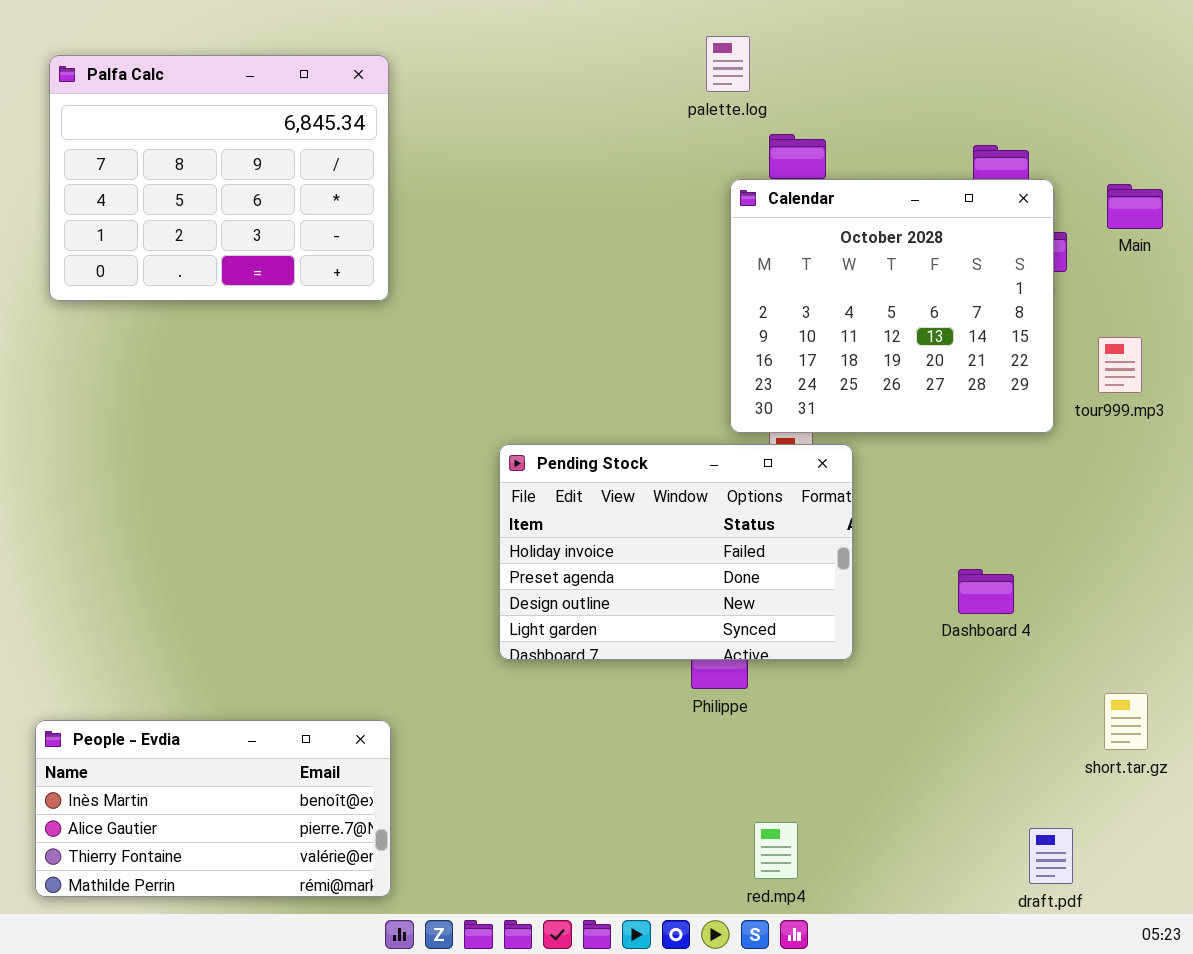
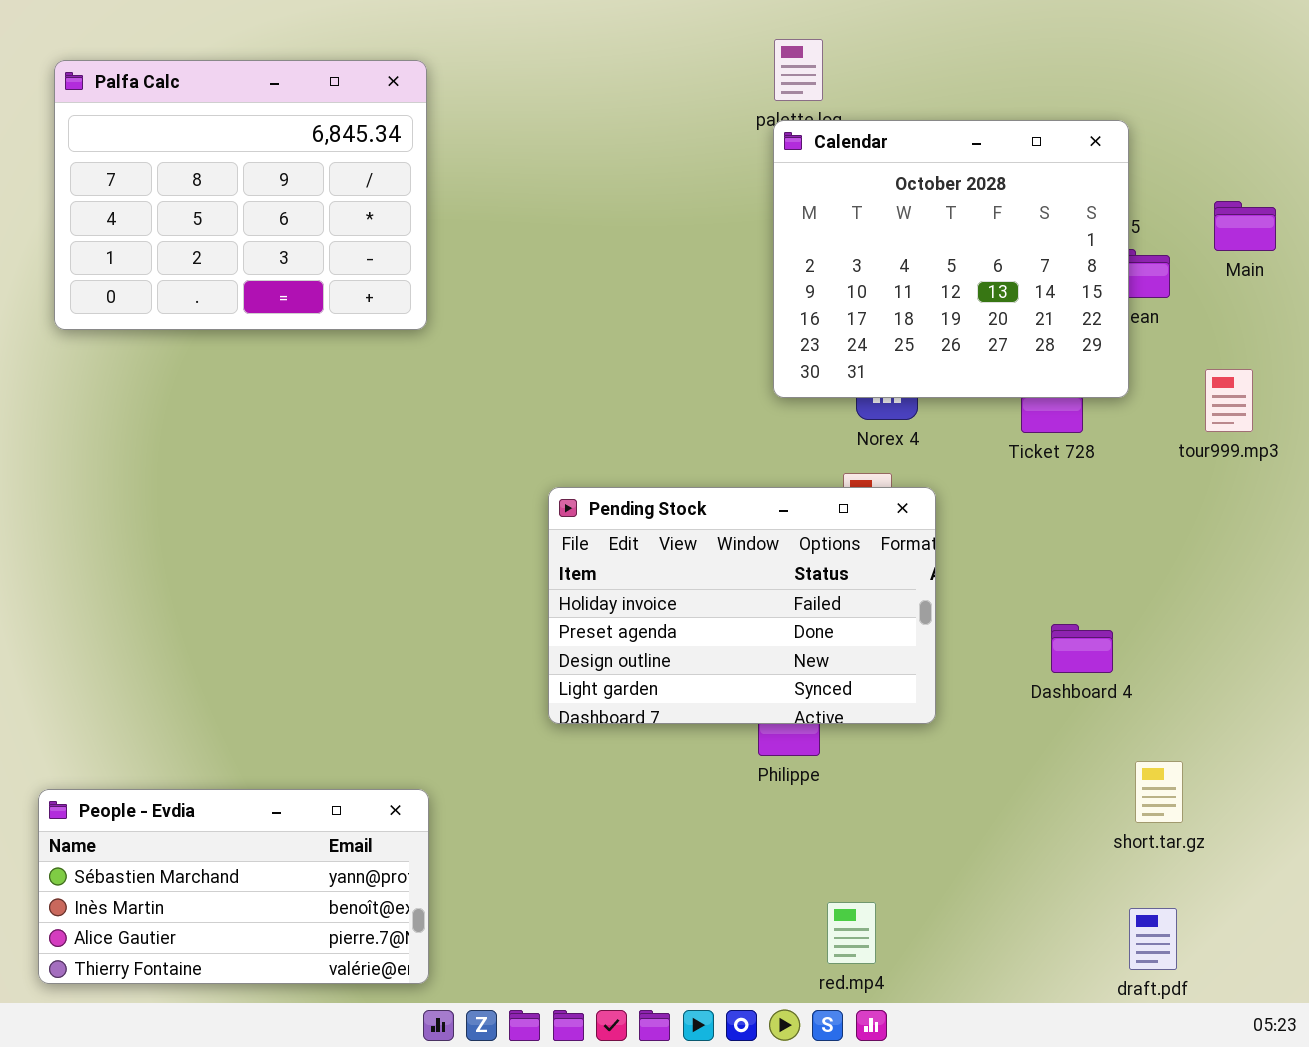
Calendar: [730,179,1054,433] -> [773,120,1129,398], moved
short.tar.gz: [1104,693,1148,750] -> [1135,761,1183,823], moved
People - Evdia: [35,720,391,897] -> [38,789,429,984], scrolled up 1 row

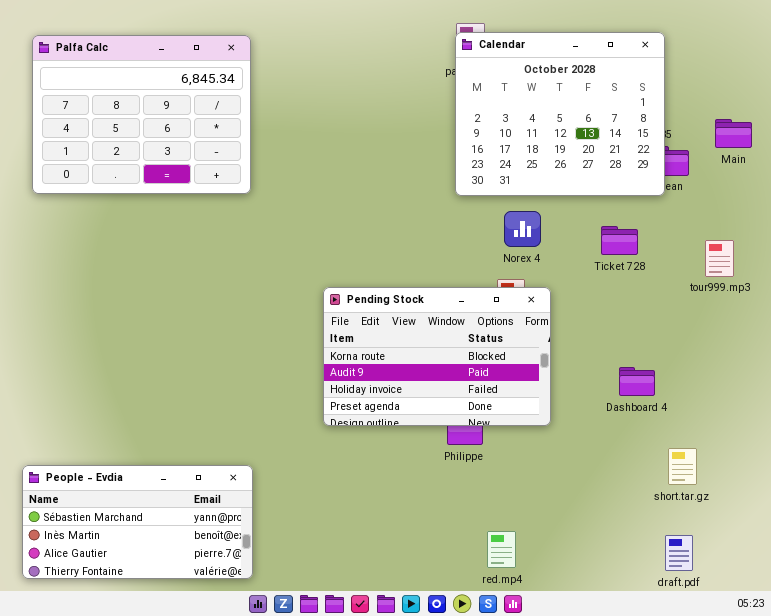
Calendar: [773,120,1129,398] -> [455,32,665,196], moved
tour999.mp3: [1205,369,1253,432] -> [705,240,734,277], moved
Pending Stock: [548,487,936,724] -> [323,287,551,426], scrolled up 2 rows

